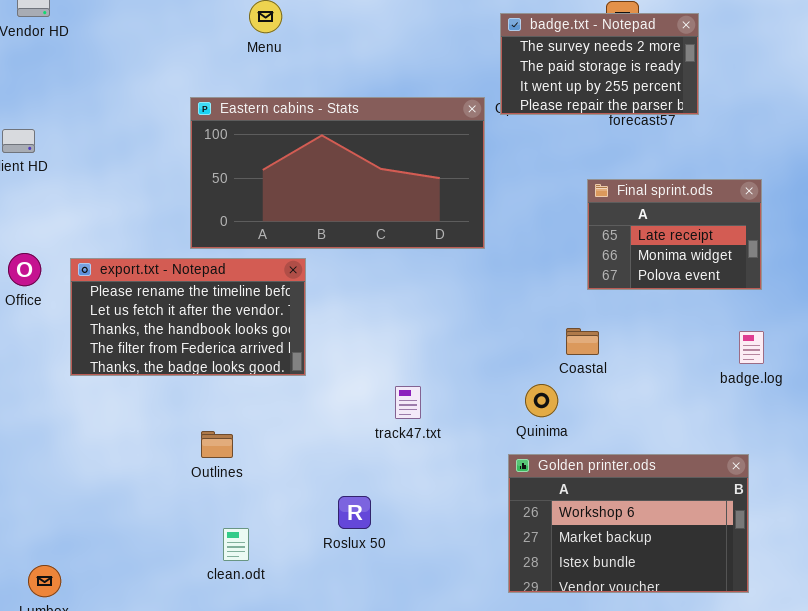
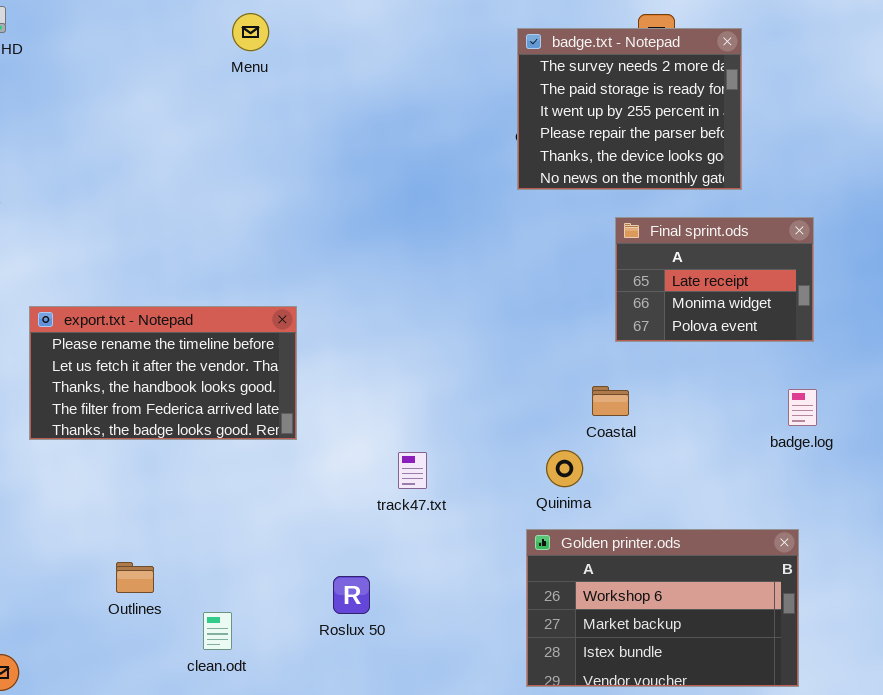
badge.txt - Notepad: [500,13,699,115] -> [517,28,742,190], resized
Eastern cabins - Stats: [190,97,485,249] -> none, closed
Outlines: [201,431,233,458] -> [116,562,154,593], moved

